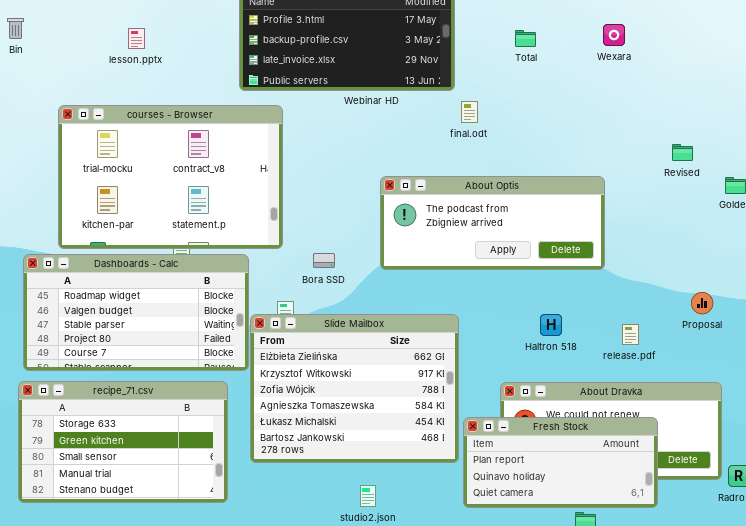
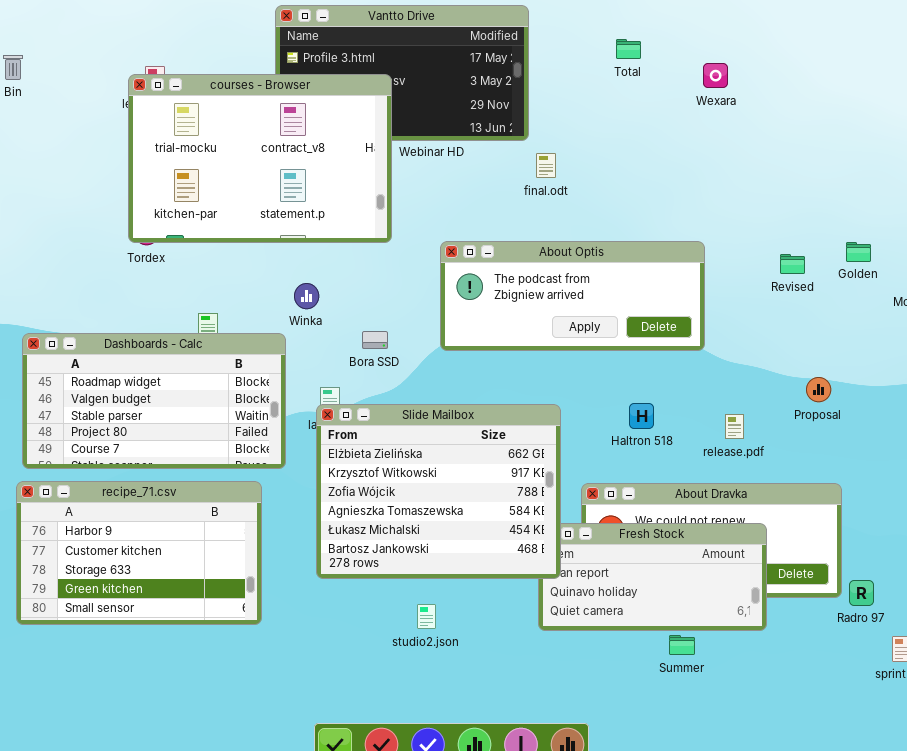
Total: [515,30,536,47] -> [616,39,641,59], moved
courses - Browser: [58,105,283,249] -> [128,74,392,243], moved
Revised: [672,144,693,161] -> [780,254,805,274], moved
Slide Mailbox: [250,314,459,463] -> [316,404,561,579], moved
recipe_71.csv: [18,381,228,503] -> [16,481,262,625], scrolled up 2 rows

